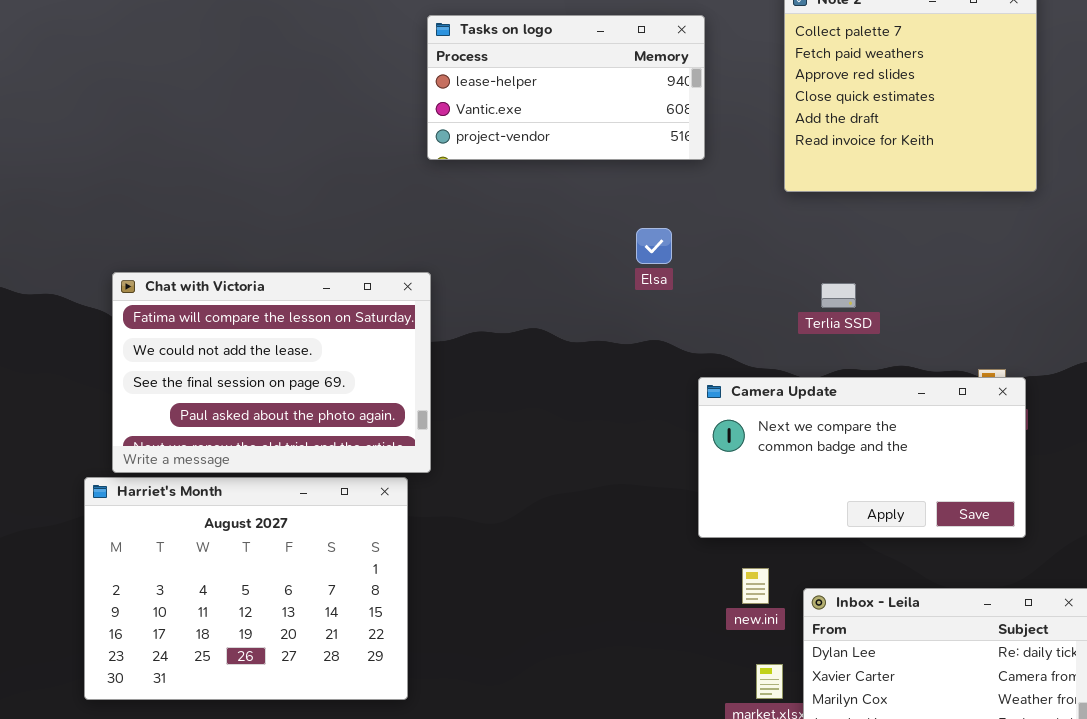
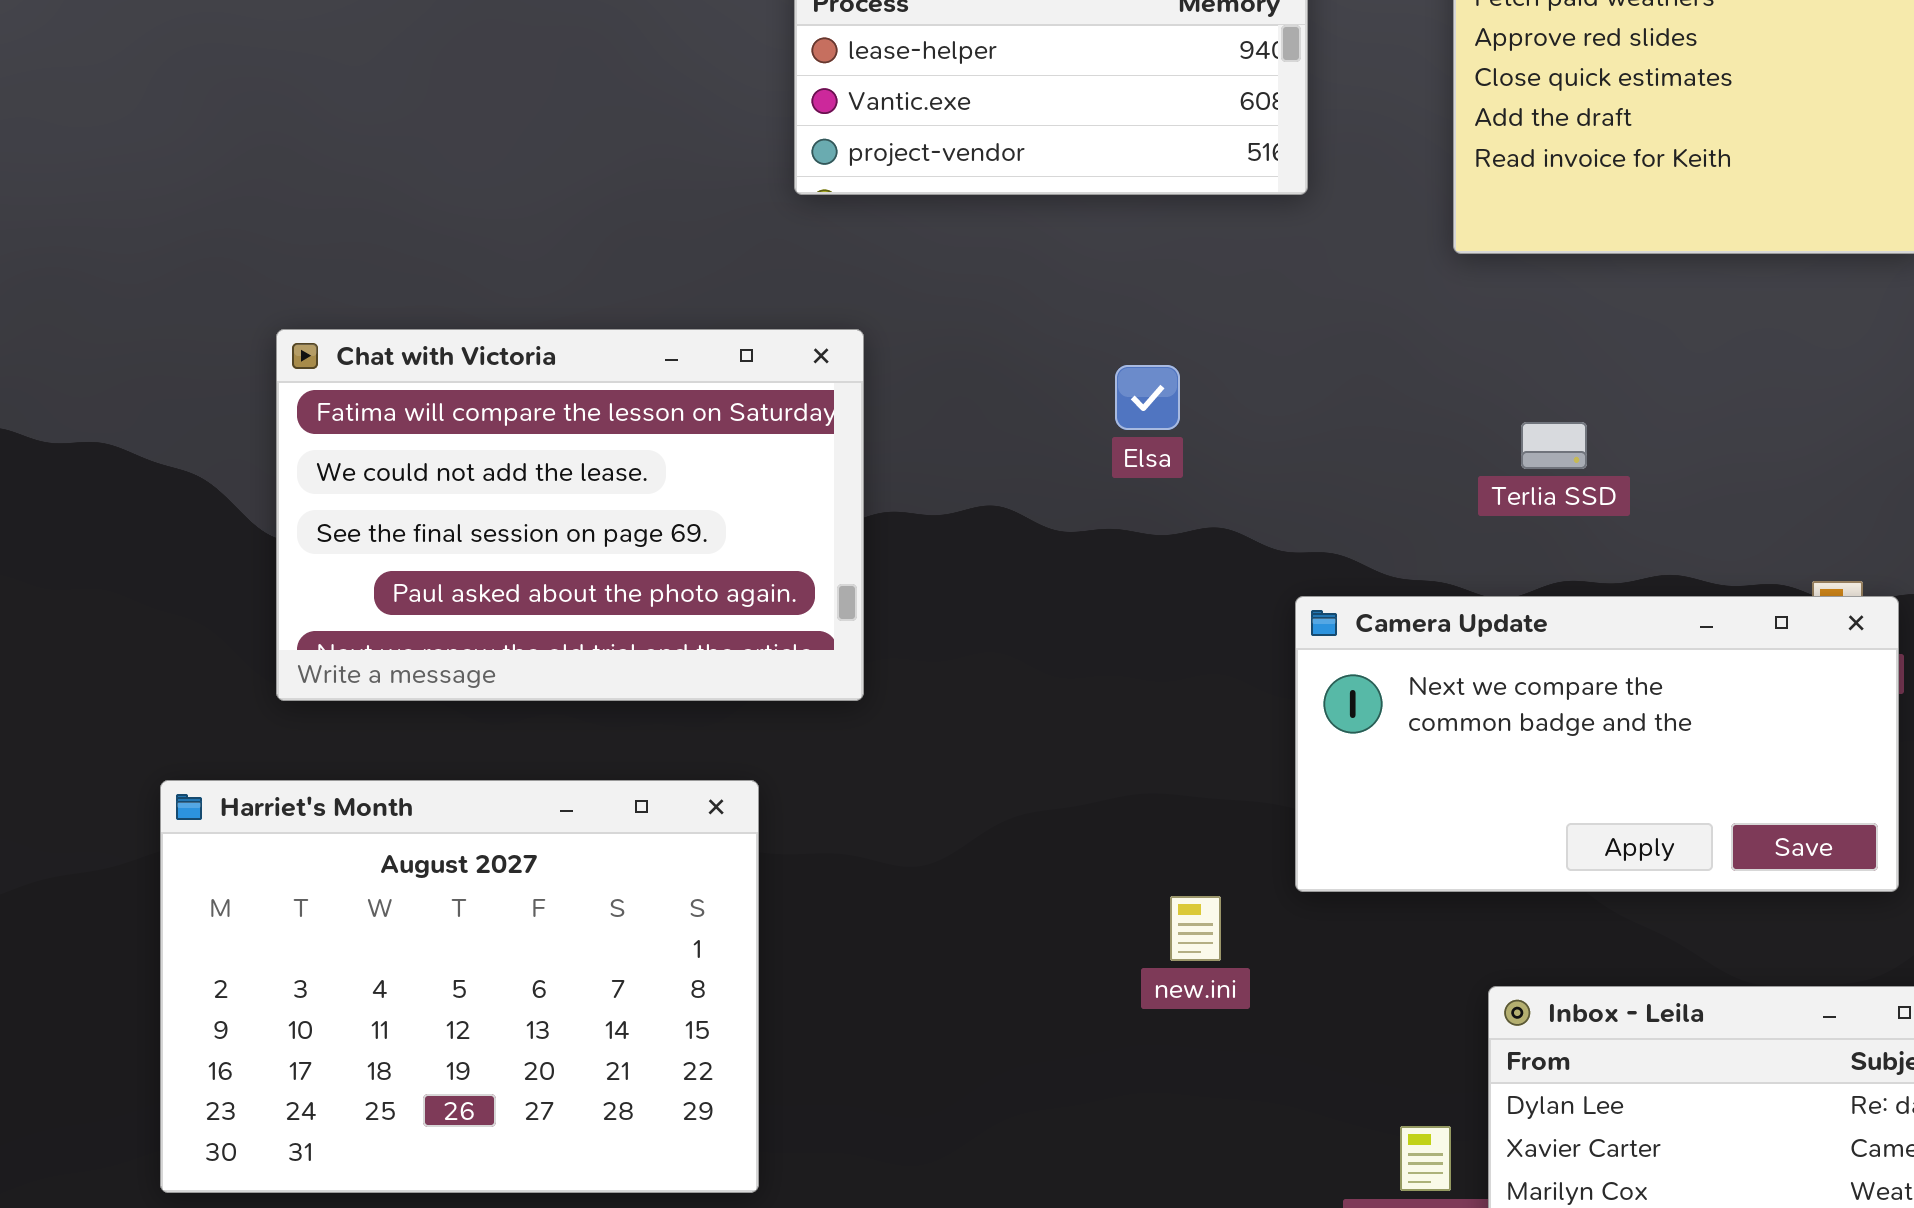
Elsa: [636,228,672,264] -> [1115,365,1180,430], moved
Chat with Victoria: [112,272,431,473] -> [276,329,864,701], moved
new.ini: [742,568,769,604] -> [1170,896,1221,961], moved

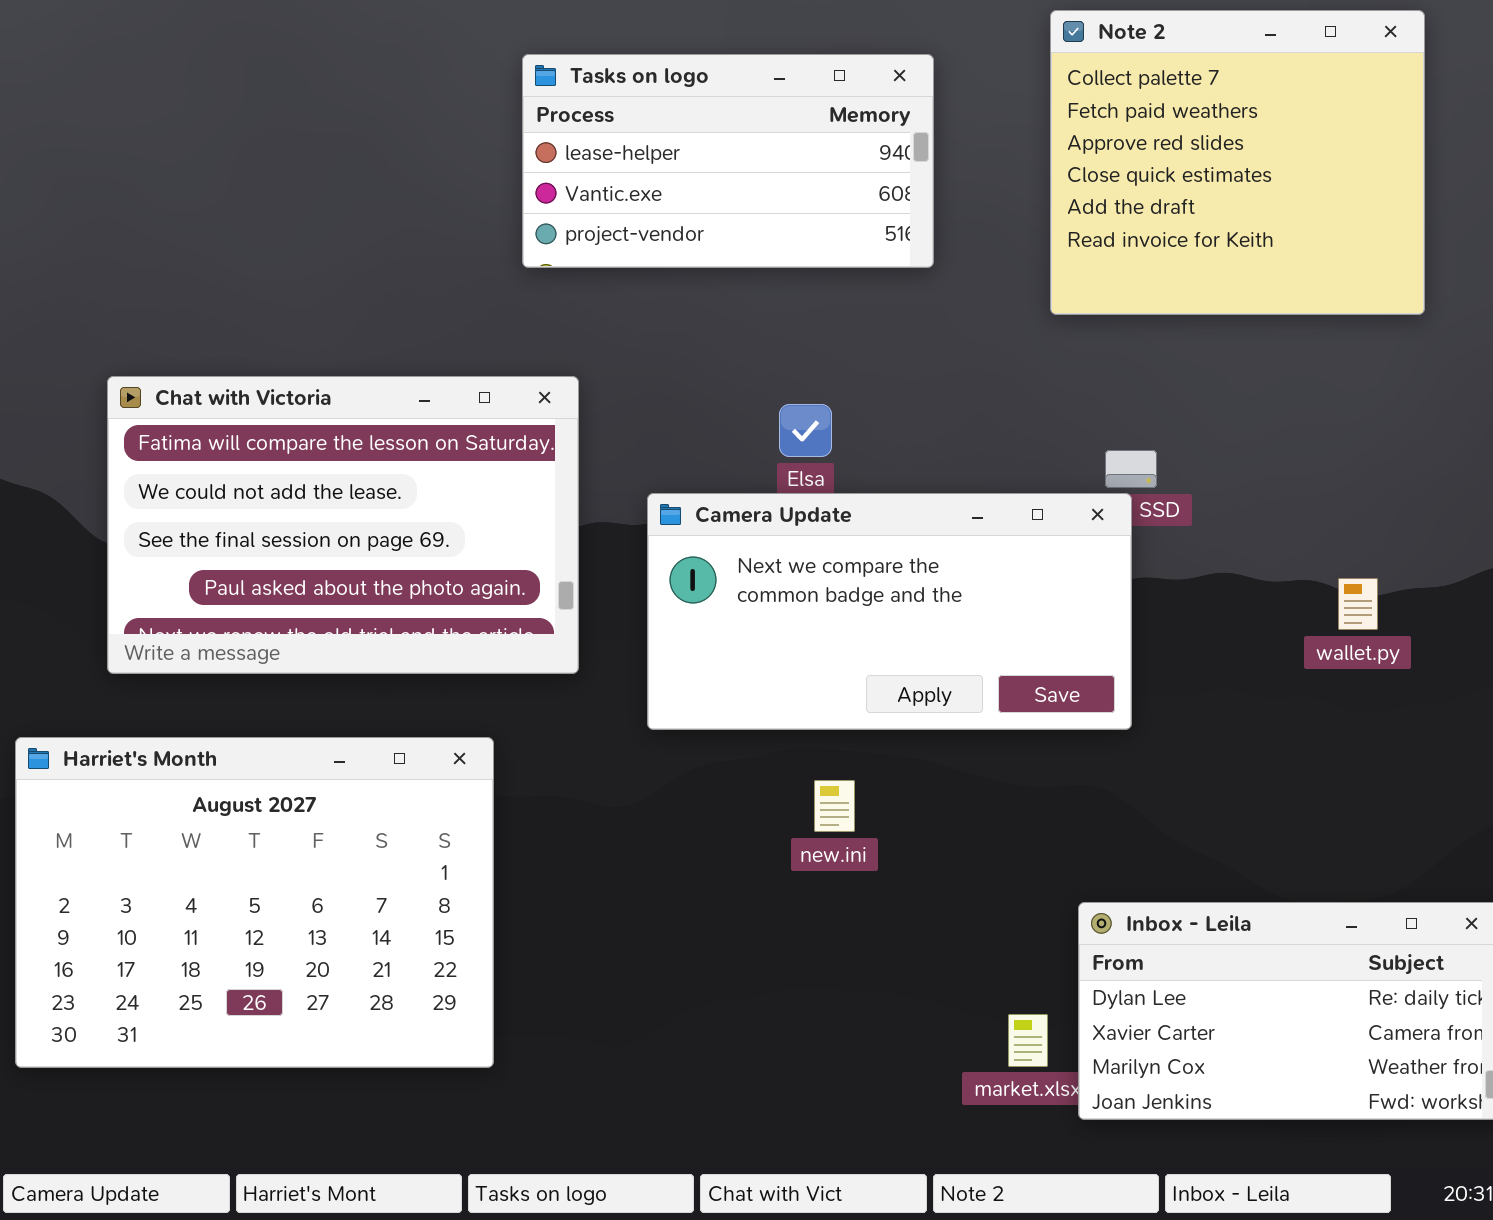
Camera Update: [1295,596,1899,892] -> [647,493,1132,730], moved
new.ini: [1170,896,1221,961] -> [814,780,855,832], moved

